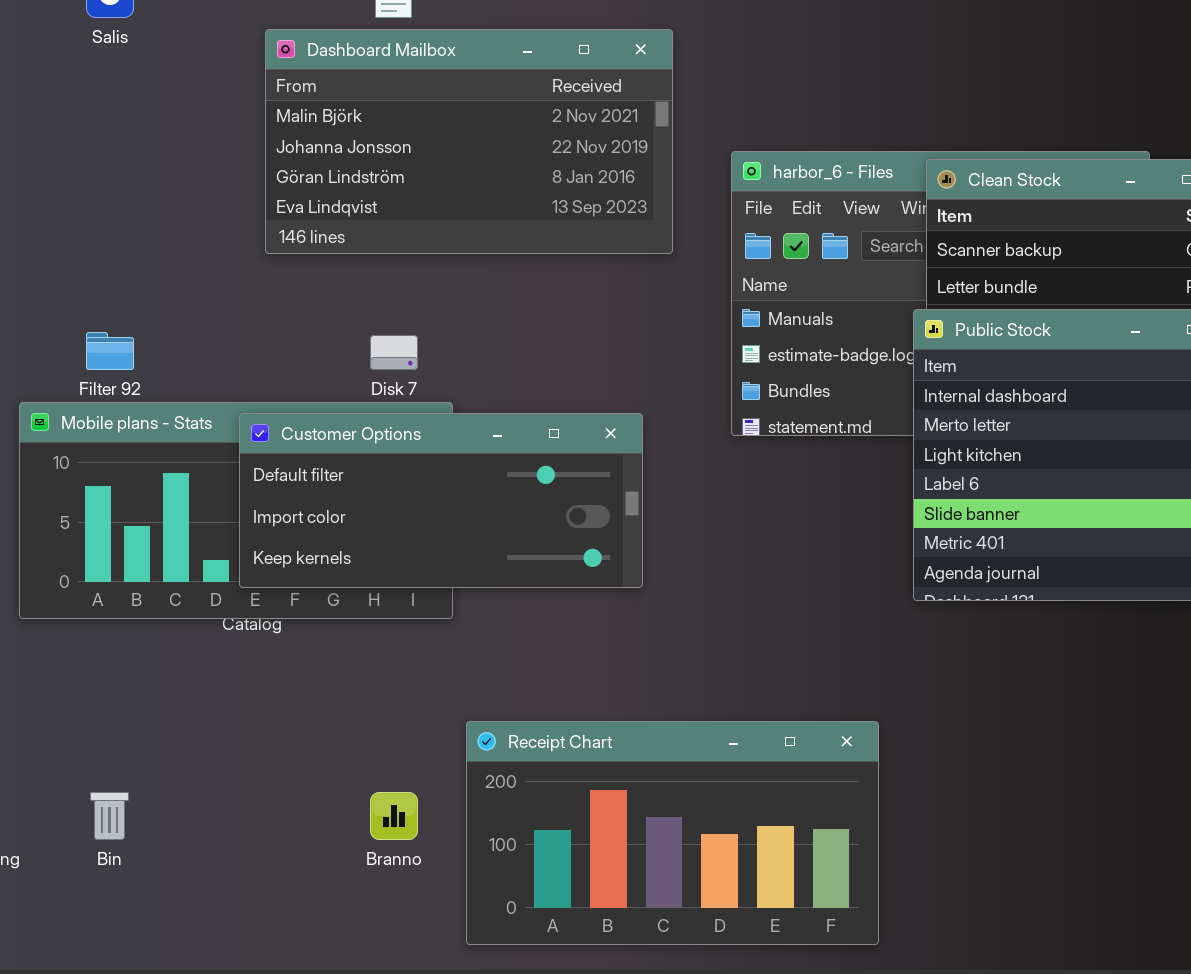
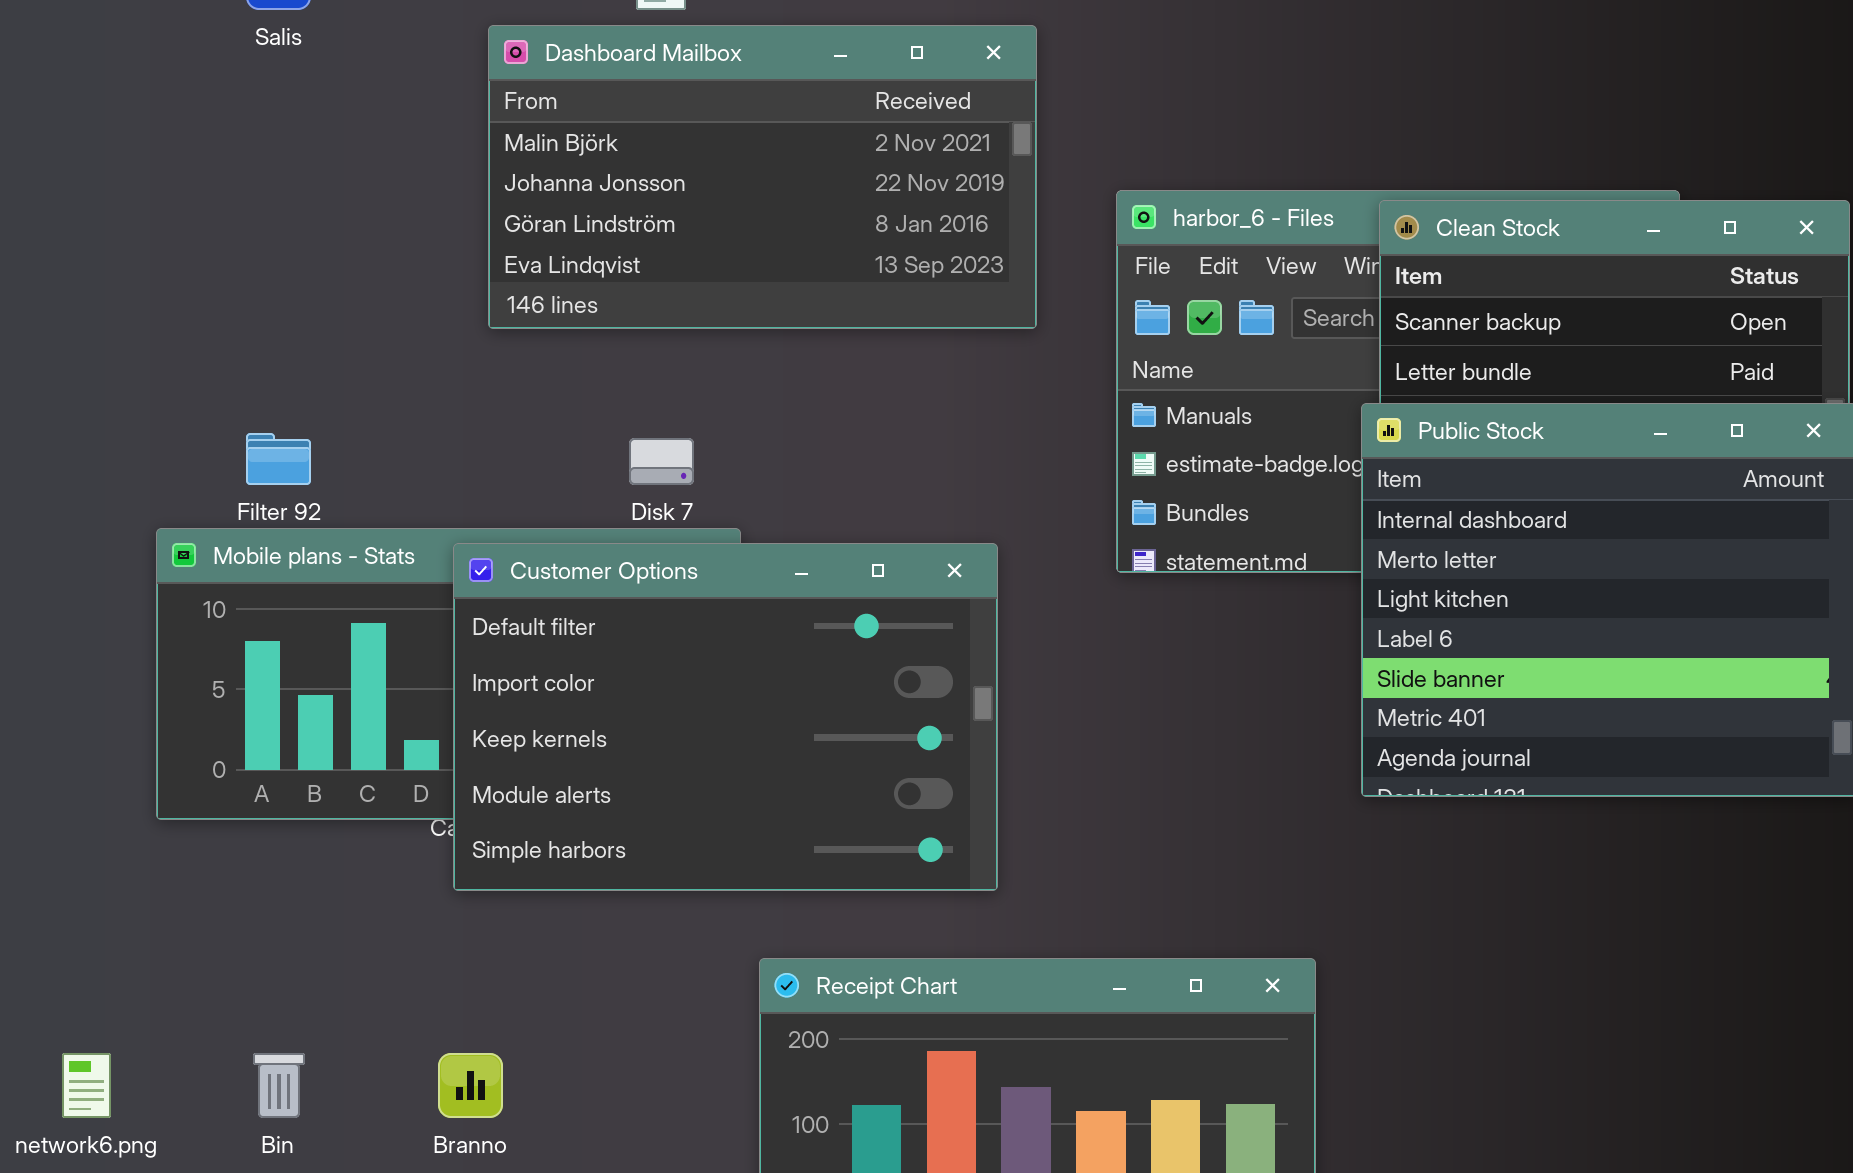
Customer Options: [239,413,643,588] -> [453,543,998,891], resized
Branno: [370,792,418,840] -> [438,1053,503,1118], moved

